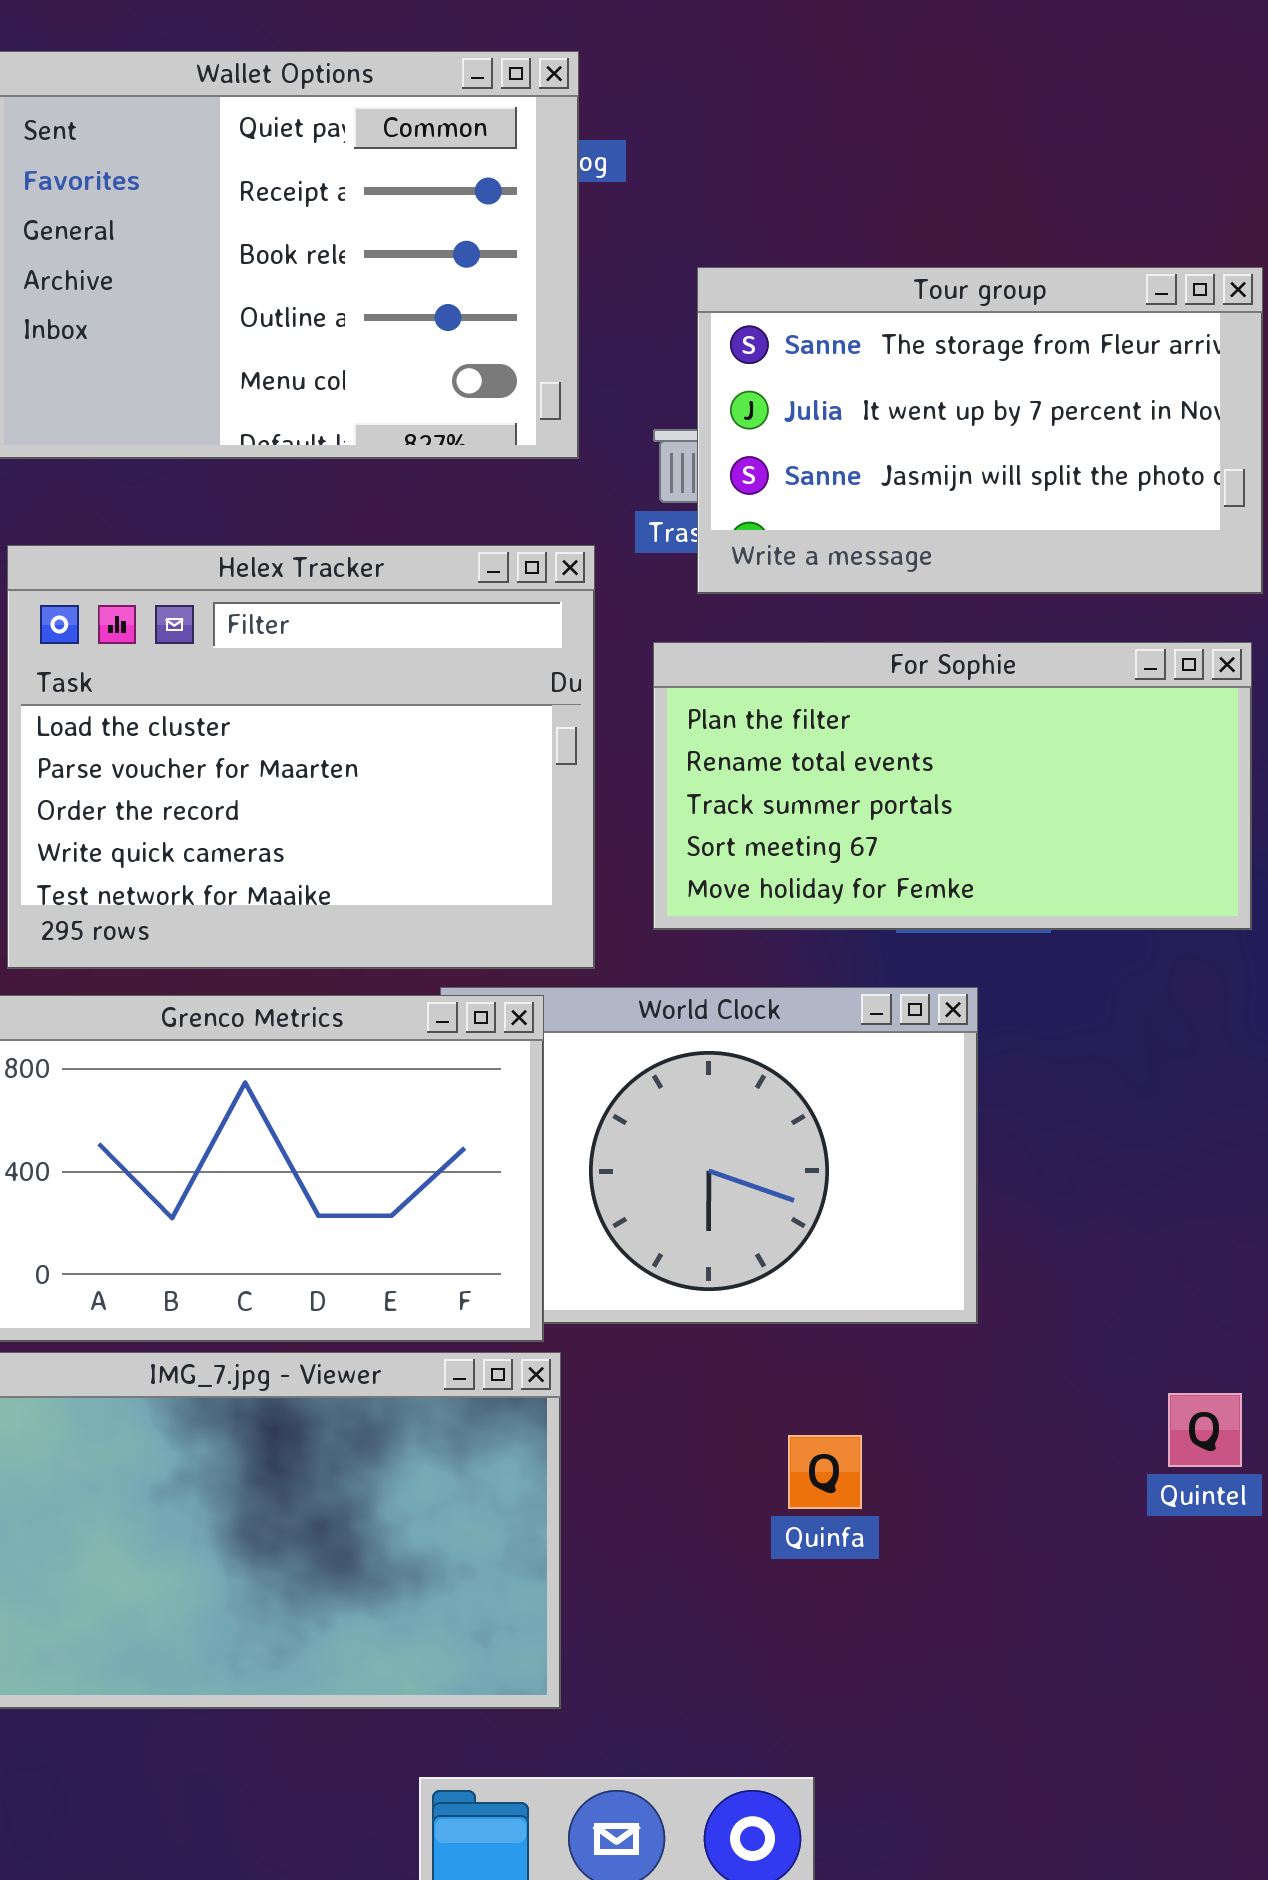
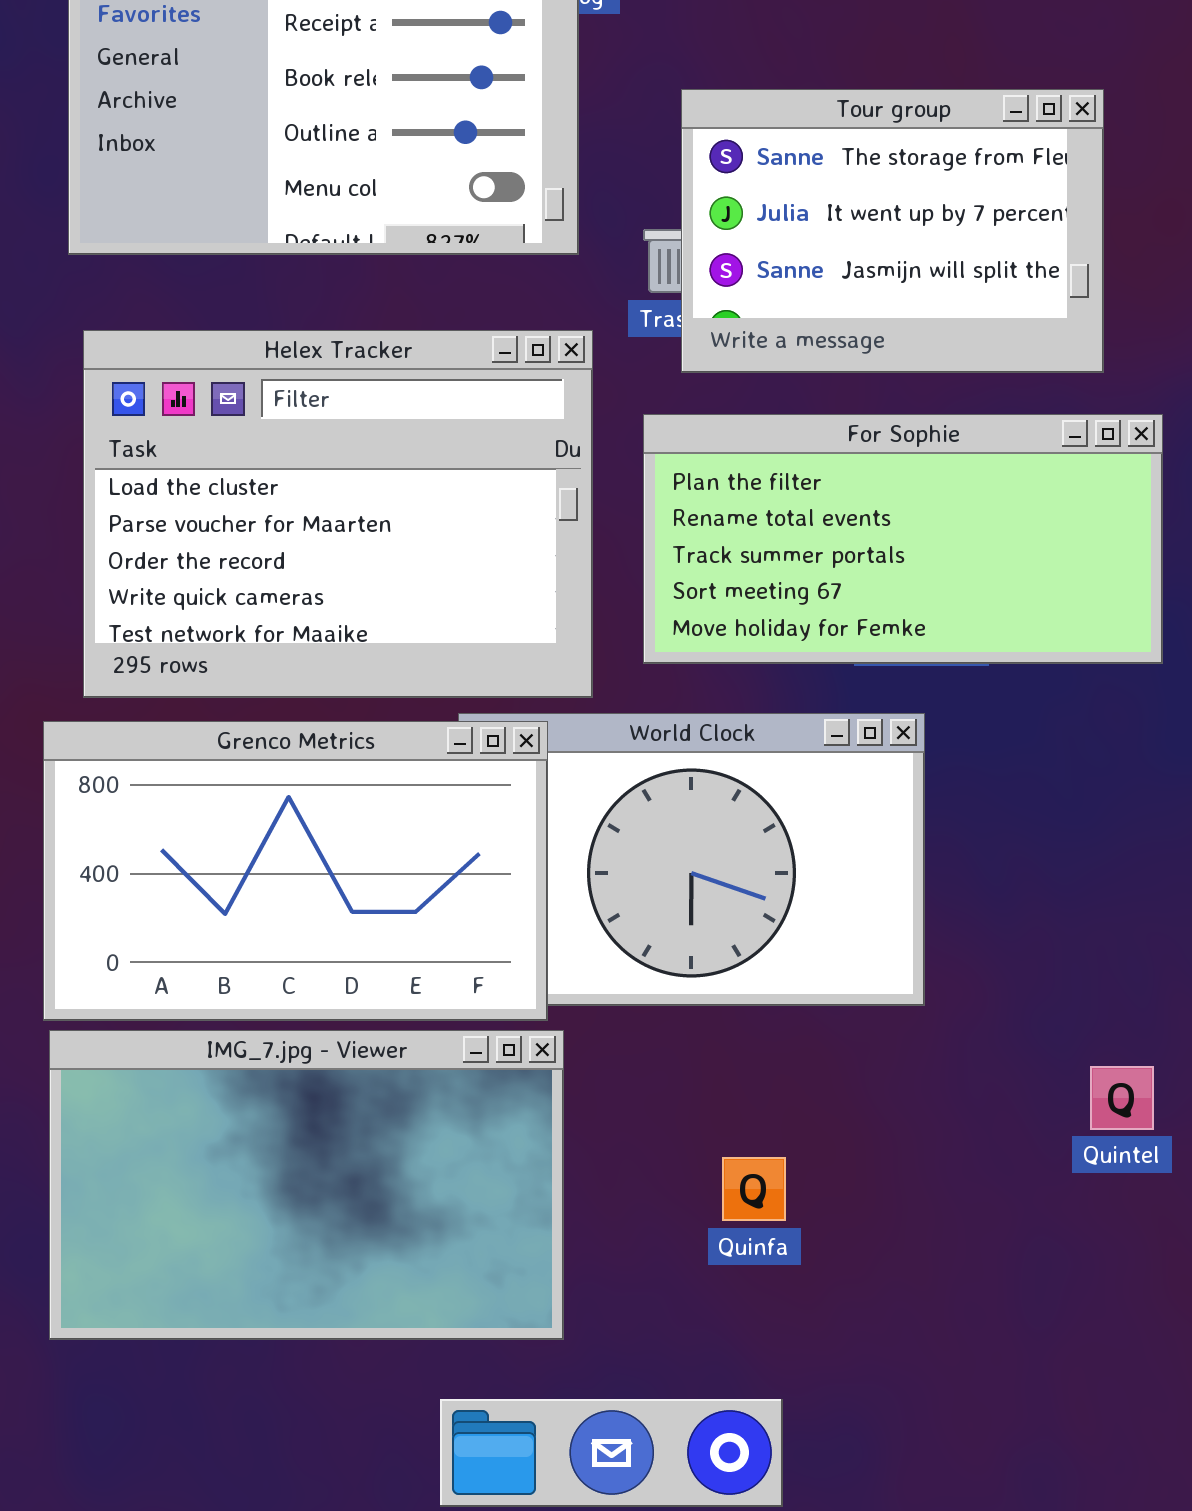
Tour group: [697,267,1263,594] -> [681,89,1104,373], resized
Quinfa: [788,1435,862,1509] -> [722,1157,786,1221], moved

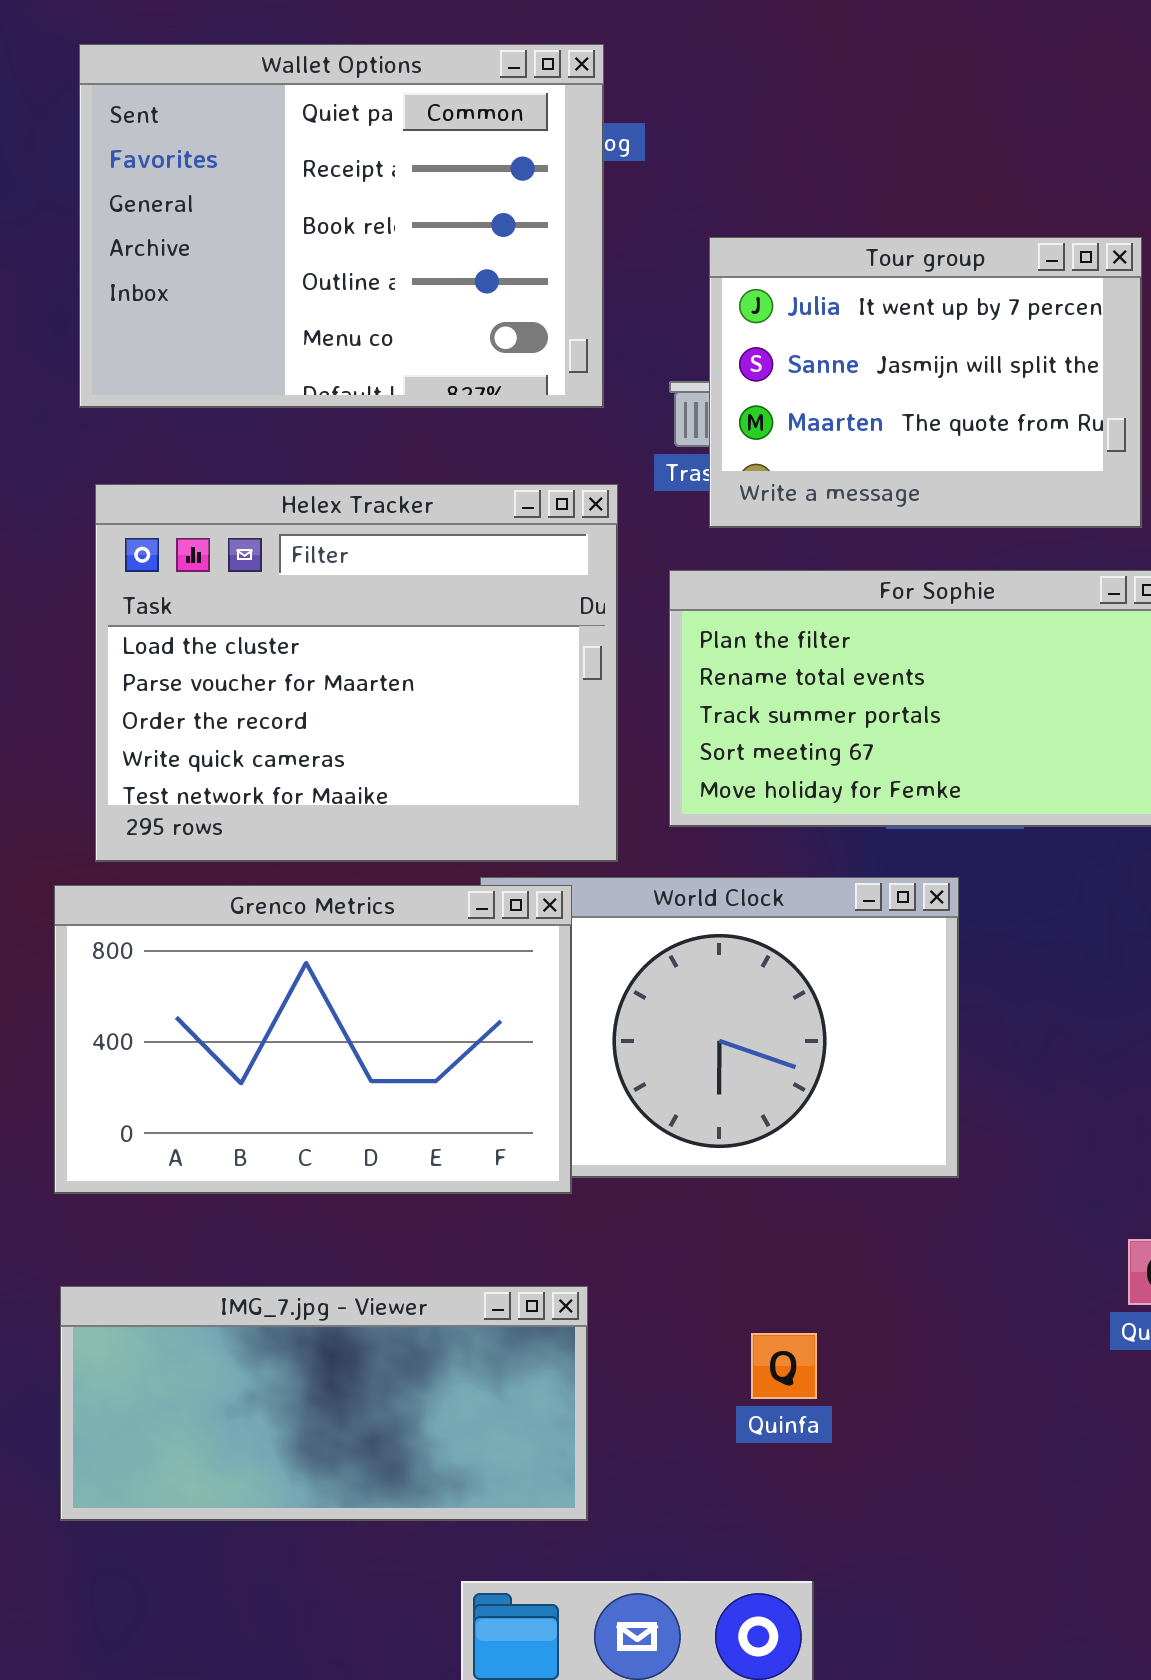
Tour group: [681,89,1104,373] -> [709,237,1142,528], scrolled down 1 row
IMG_7.jpg - Viewer: [49,1030,564,1340] -> [60,1286,588,1521], resized

